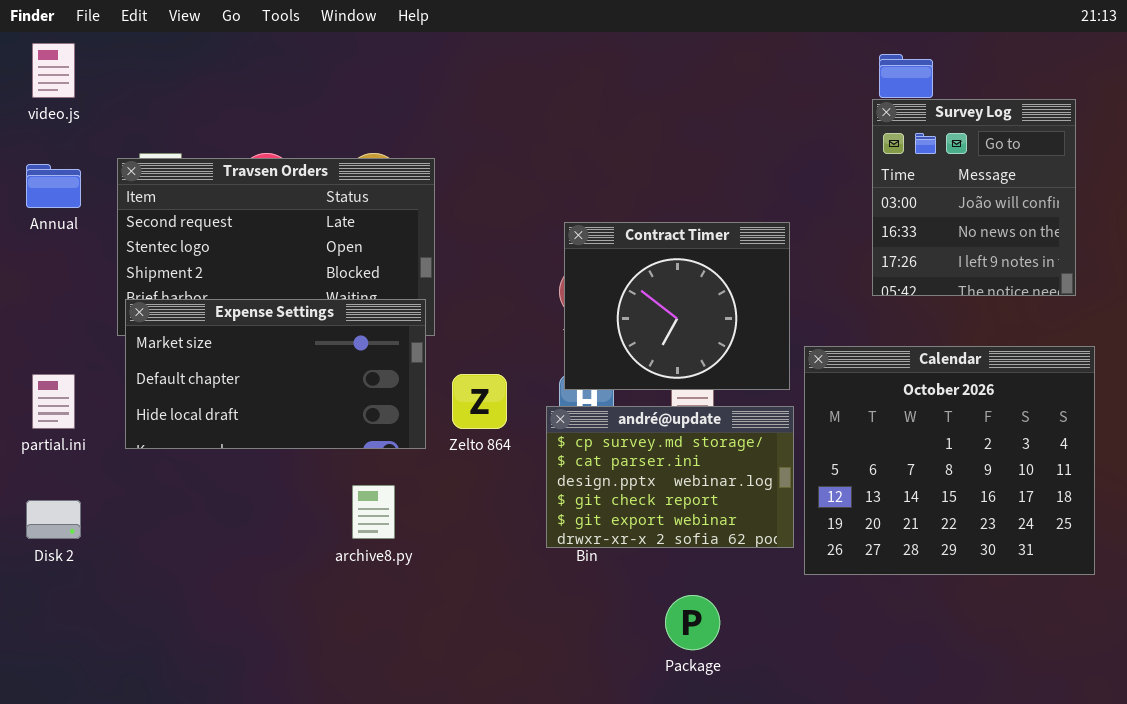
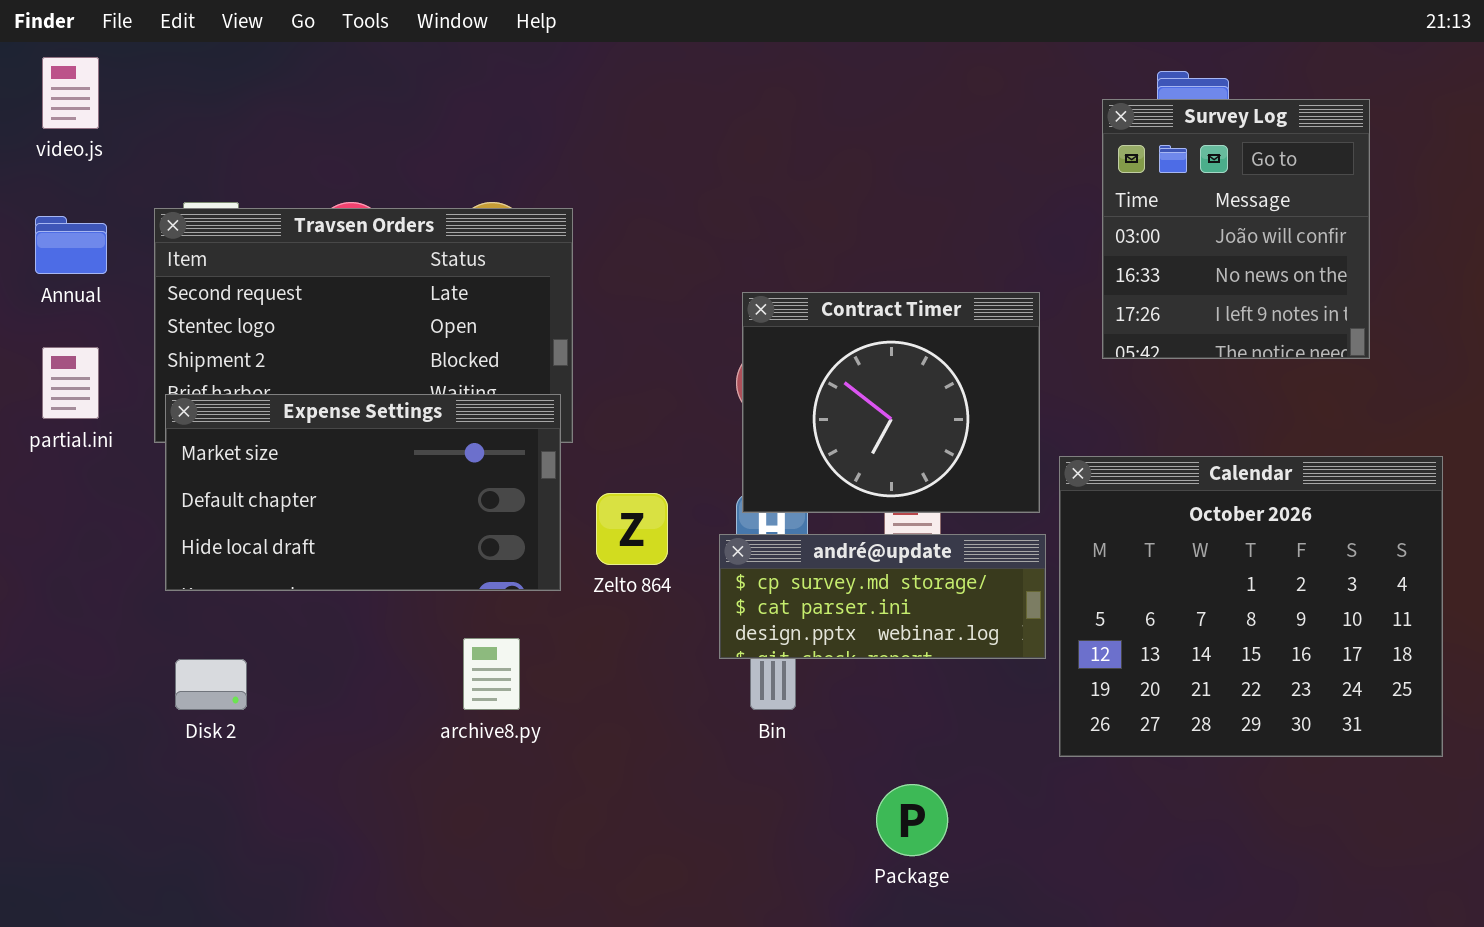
Survey Log: [872,99,1076,296] -> [1102,99,1370,359], moved
partial.ini: [32,374,75,429] -> [42,347,99,419], moved
andré@update: [546,406,794,548] -> [719,534,1046,659], resized
Disk 2: [26,500,81,539] -> [175,659,247,710], moved

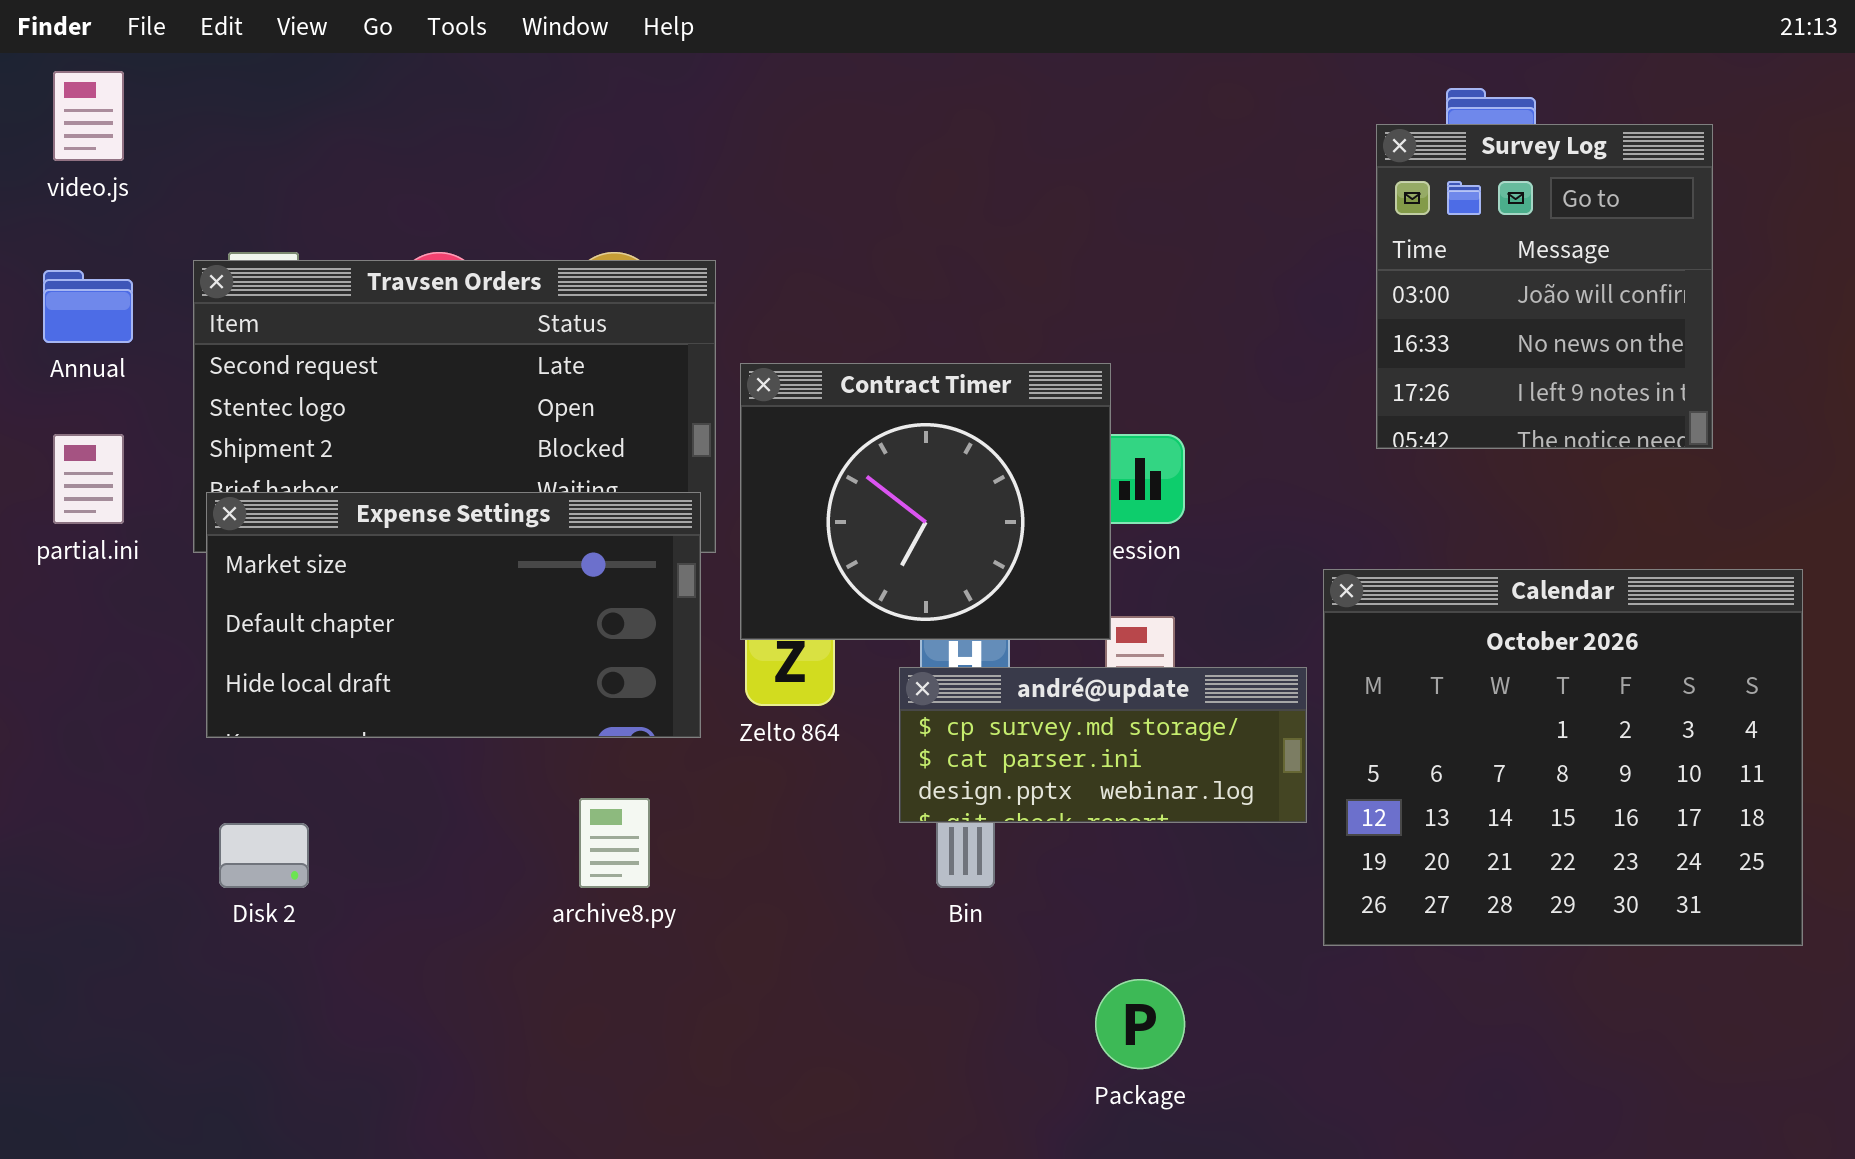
Contract Timer: [742,292,1040,513] -> [740,363,1111,640], moved

